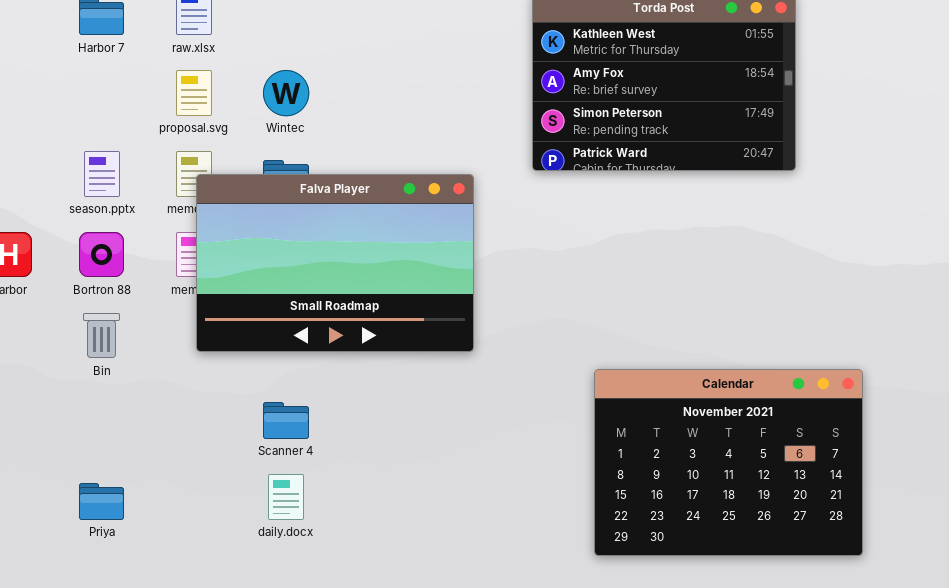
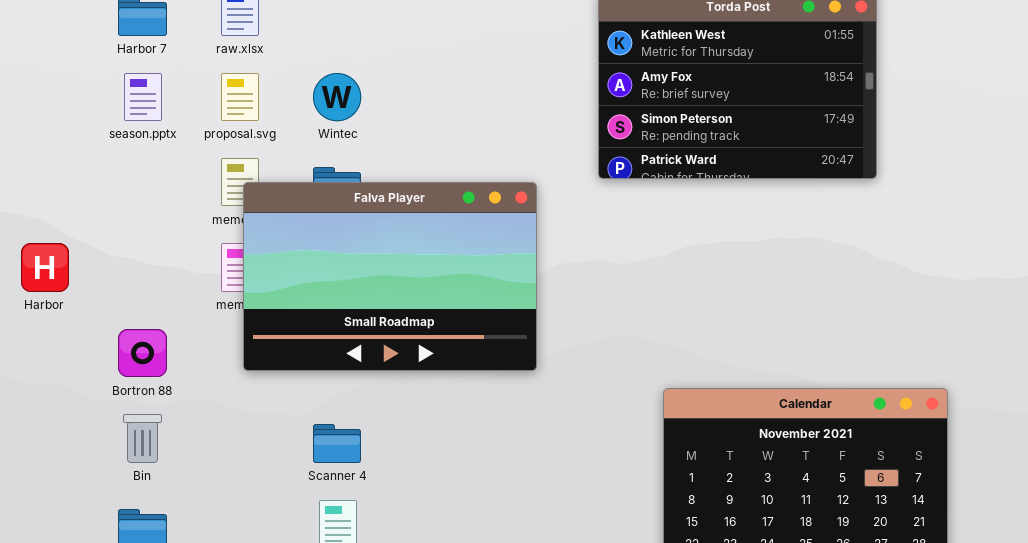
season.pptx: [84,151,120,197] -> [124,73,162,121], moved
Bortron 88: [79,232,124,277] -> [118,329,167,377], moved
Bin: [83,313,120,358] -> [123,414,162,463], moved

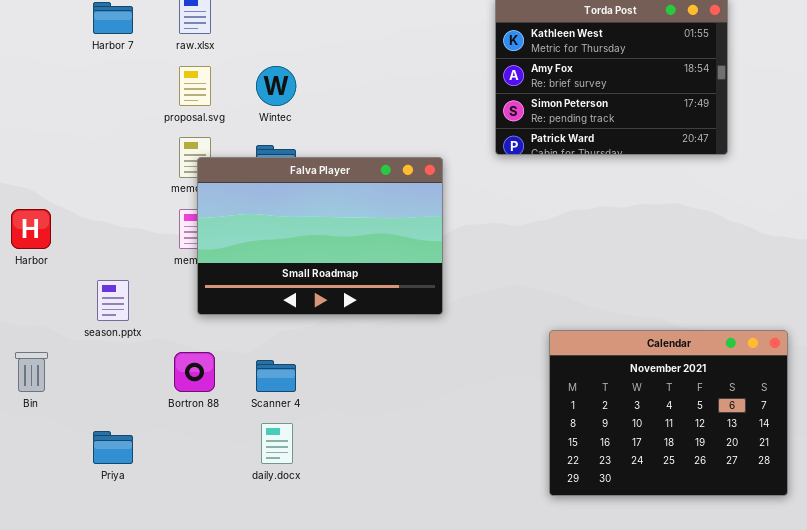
season.pptx: [124,73,162,121] -> [97,280,129,321], moved
Bortron 88: [118,329,167,377] -> [174,352,215,392], moved
Bin: [123,414,162,463] -> [15,352,48,392], moved

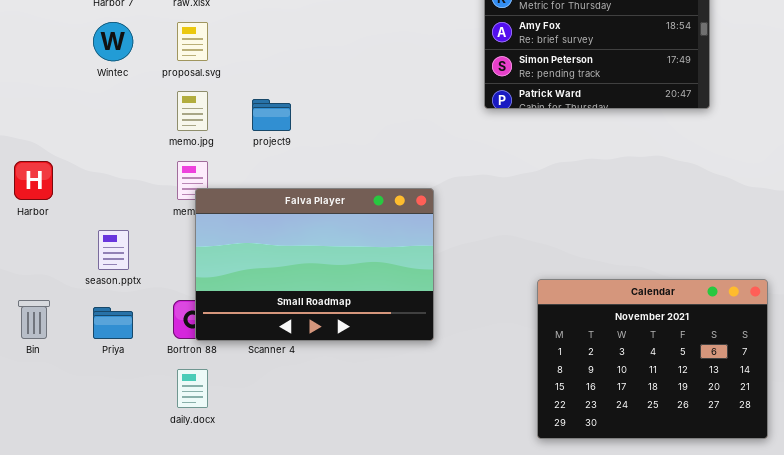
Wintec: [256,66,296,106] -> [93,22,133,61], moved
Falva Player: [197,157,443,315] -> [195,188,434,341], moved
daily.docx: [261,423,293,464] -> [177,369,208,408], moved
Priya: [93,431,133,464] -> [93,307,133,339], moved

